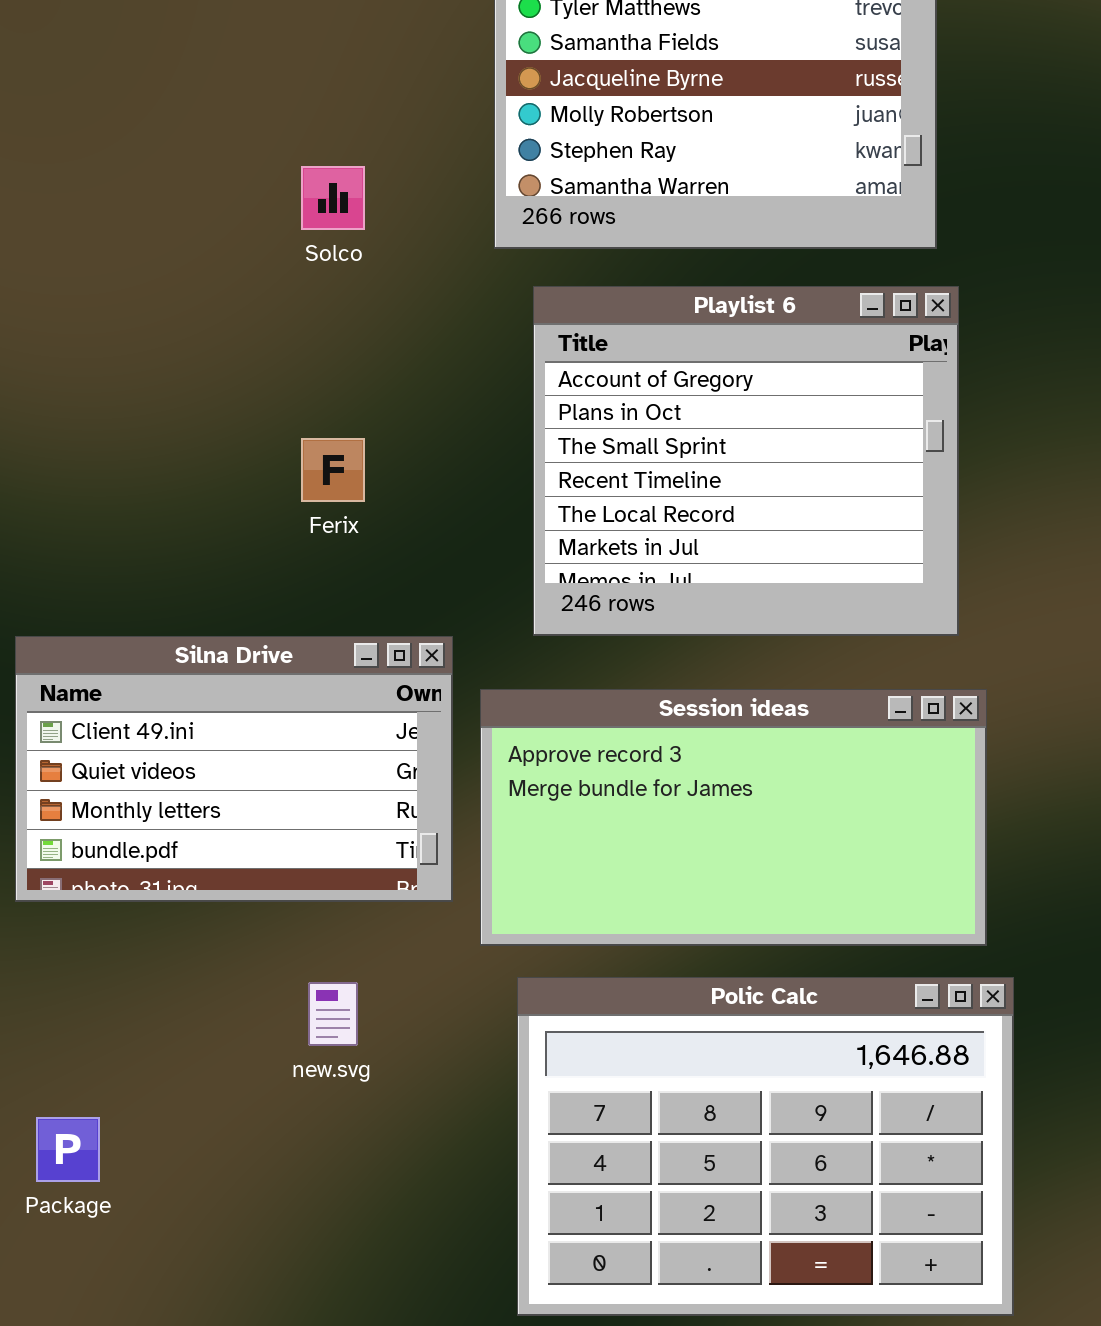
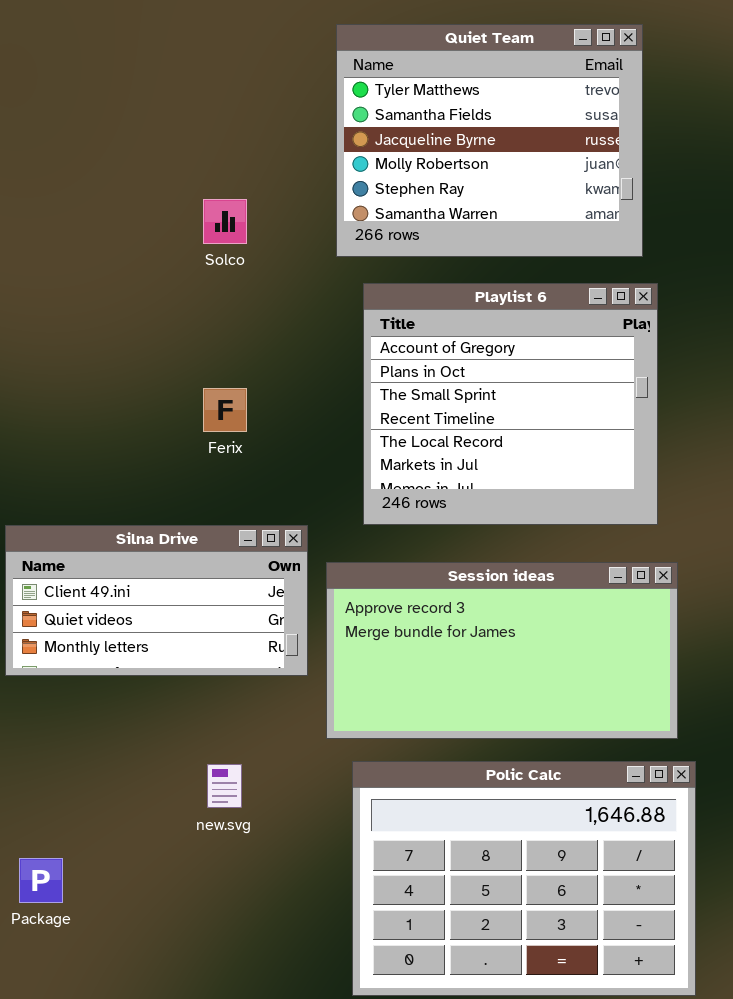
Silna Drive: [15,636,453,902] -> [5,525,308,676], resized

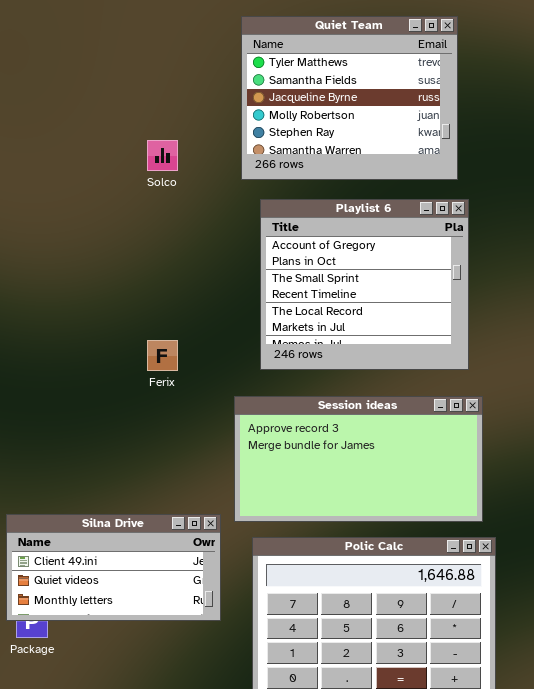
Ferix: [203,388,247,432] -> [147,340,178,371], moved
Silna Drive: [5,525,308,676] -> [6,514,221,621], moved

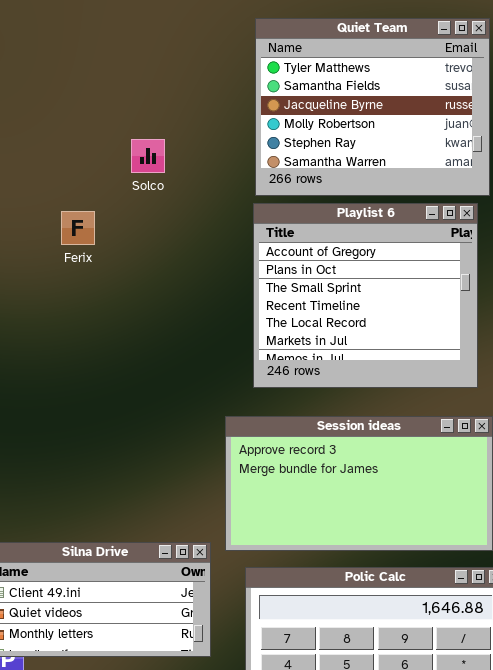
Quiet Team: [241,16,458,180] -> [255,18,490,196], moved
Ferix: [147,340,178,371] -> [61,211,95,245], moved

